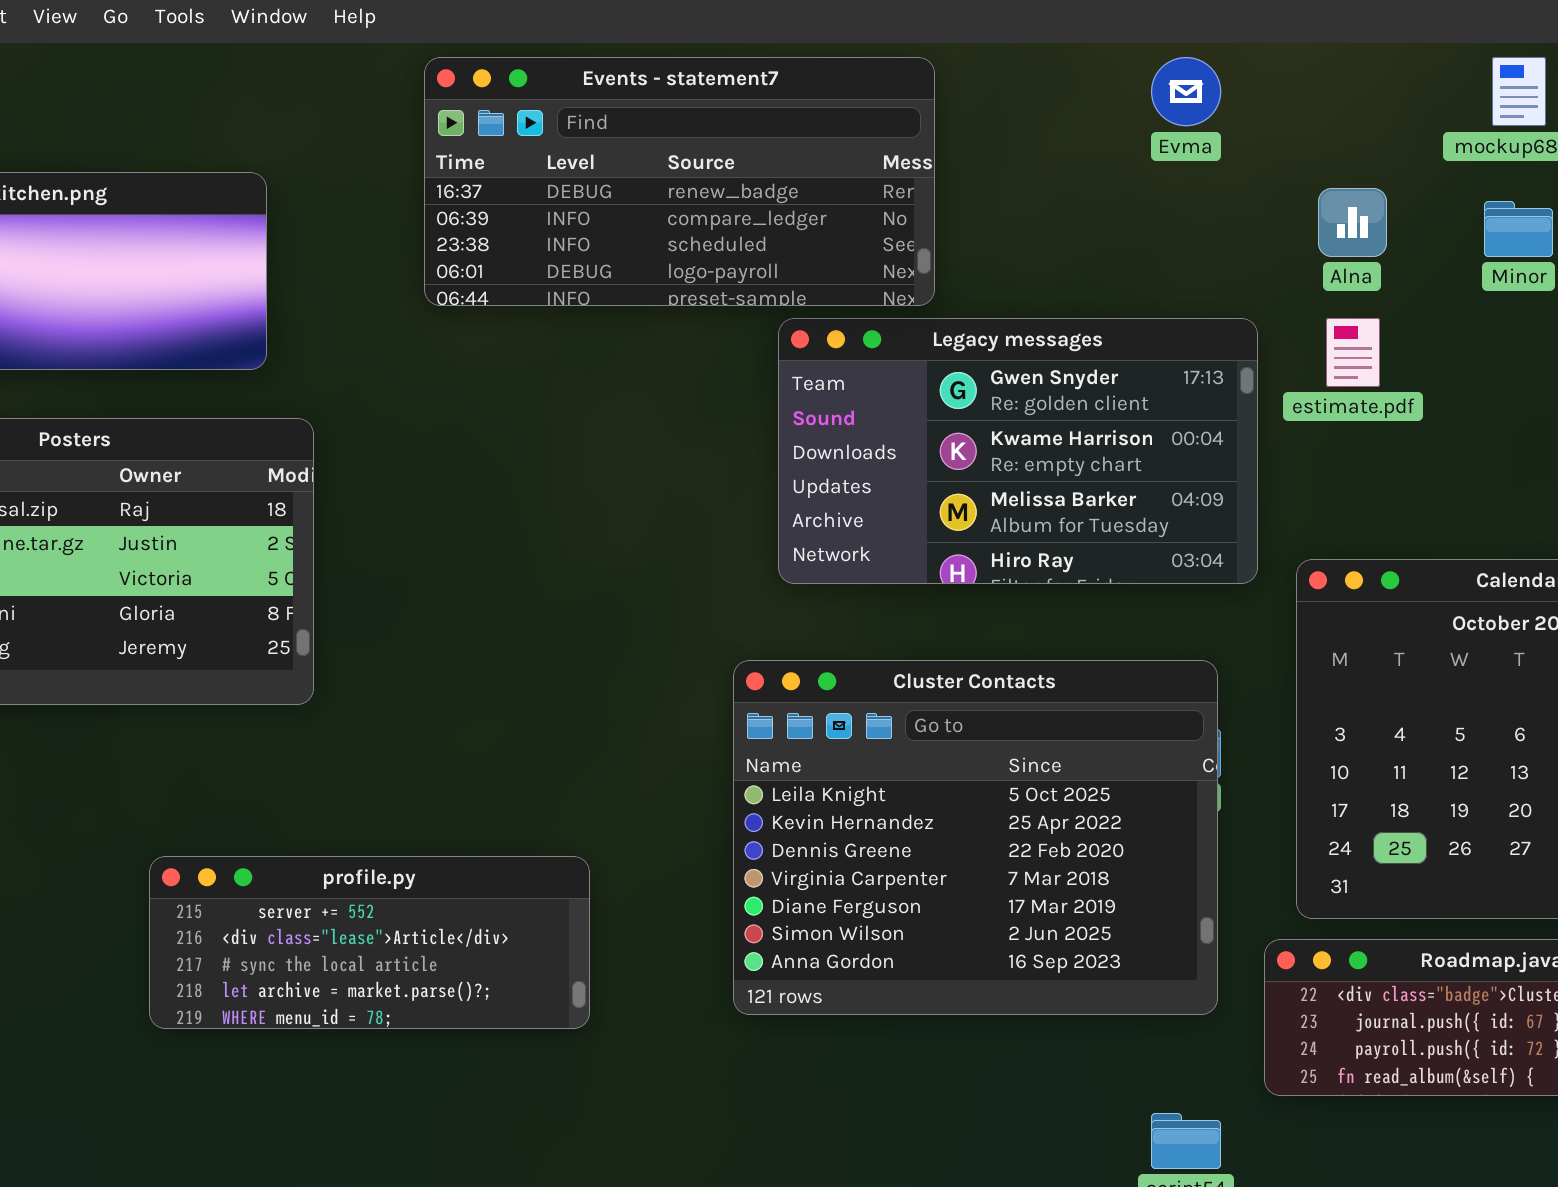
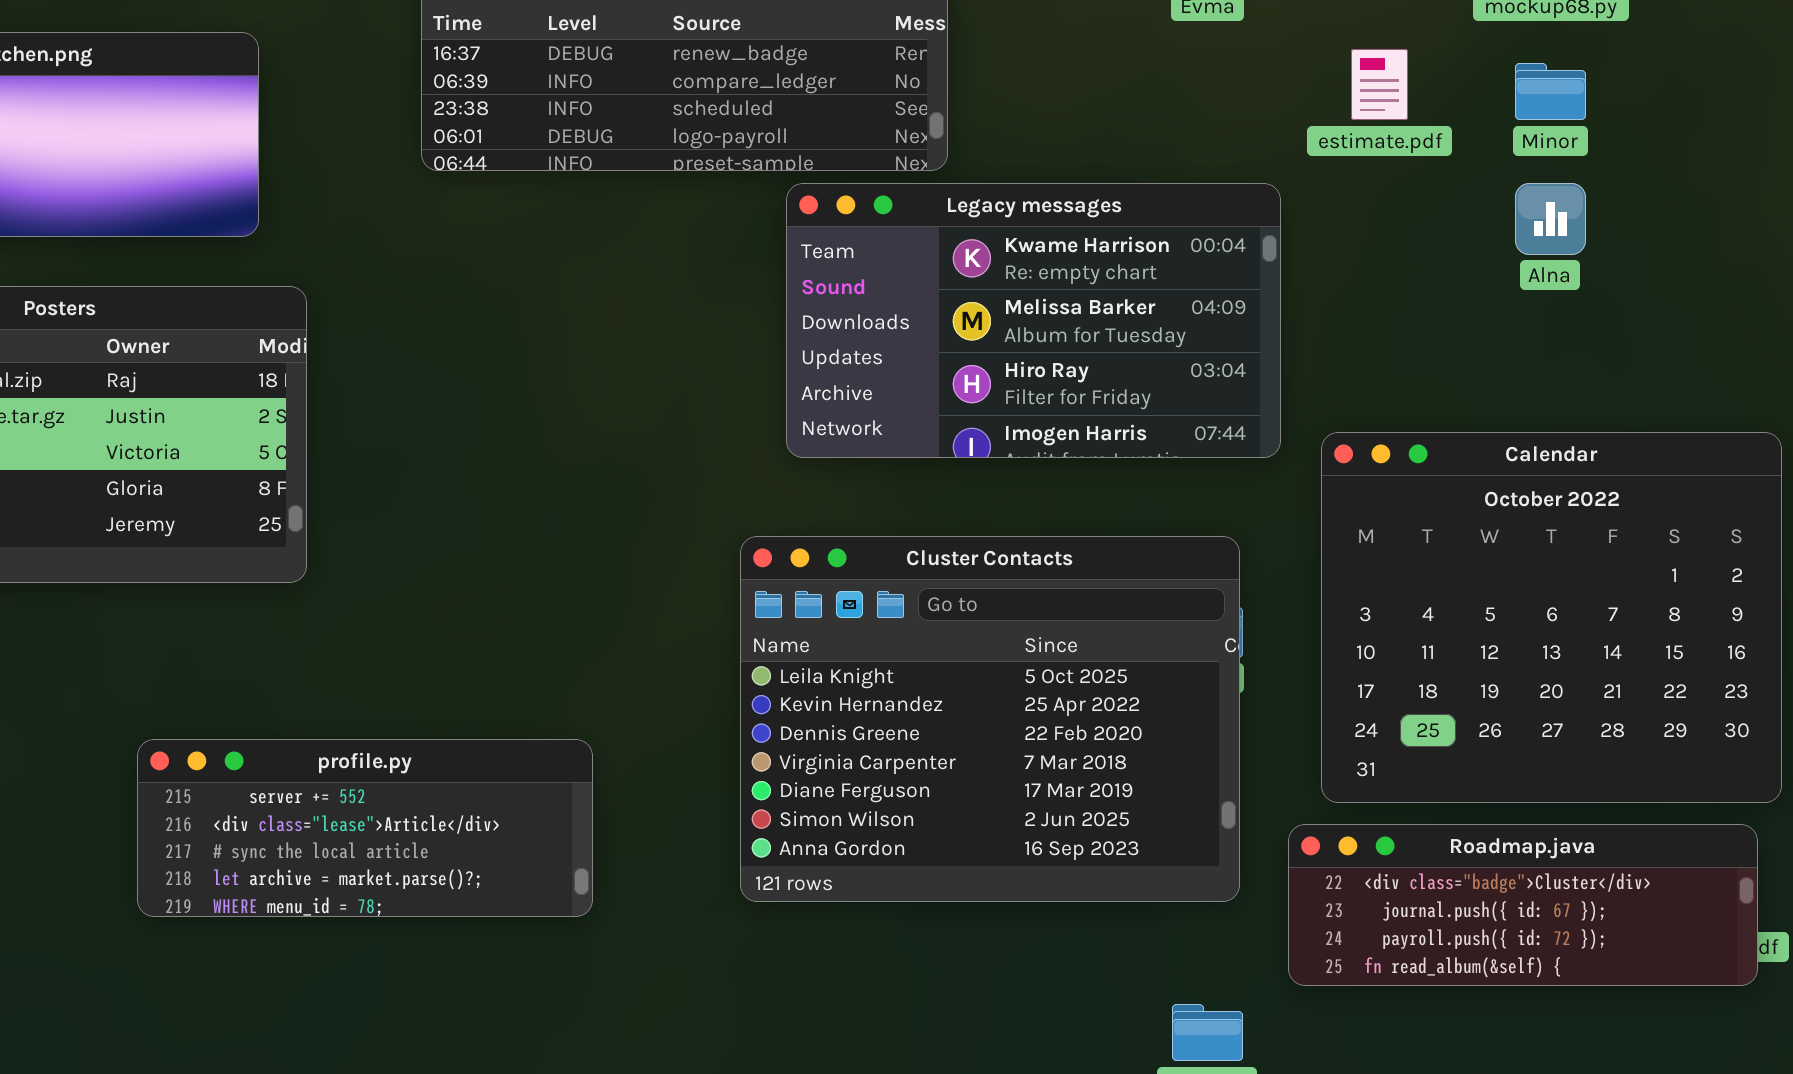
Alna: [1318,188,1387,257] -> [1515,183,1586,255], moved
Legacy messages: [778,318,1258,584] -> [786,183,1281,458], scrolled down 1 row
estimate.pdf: [1326,318,1380,387] -> [1351,49,1408,120], moved

